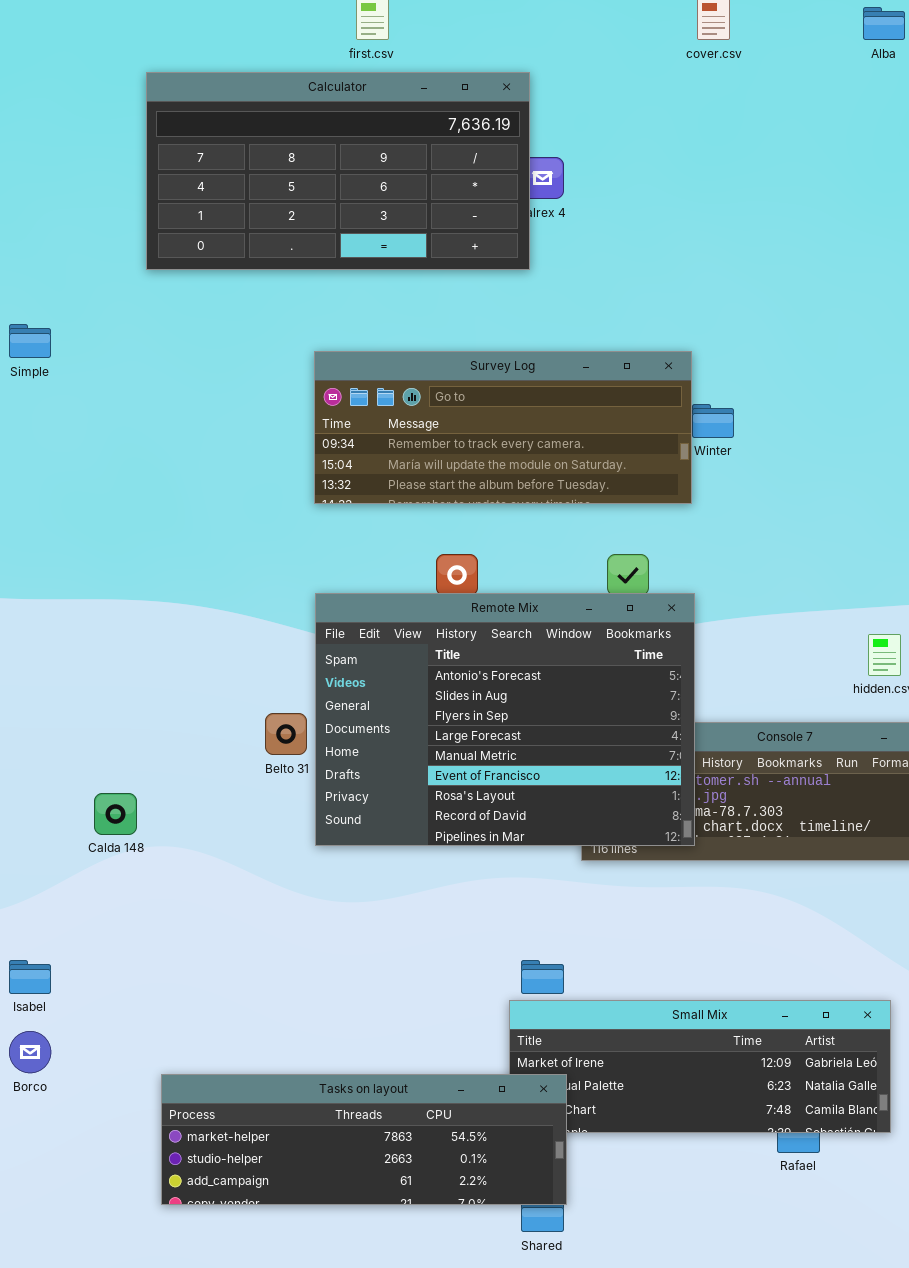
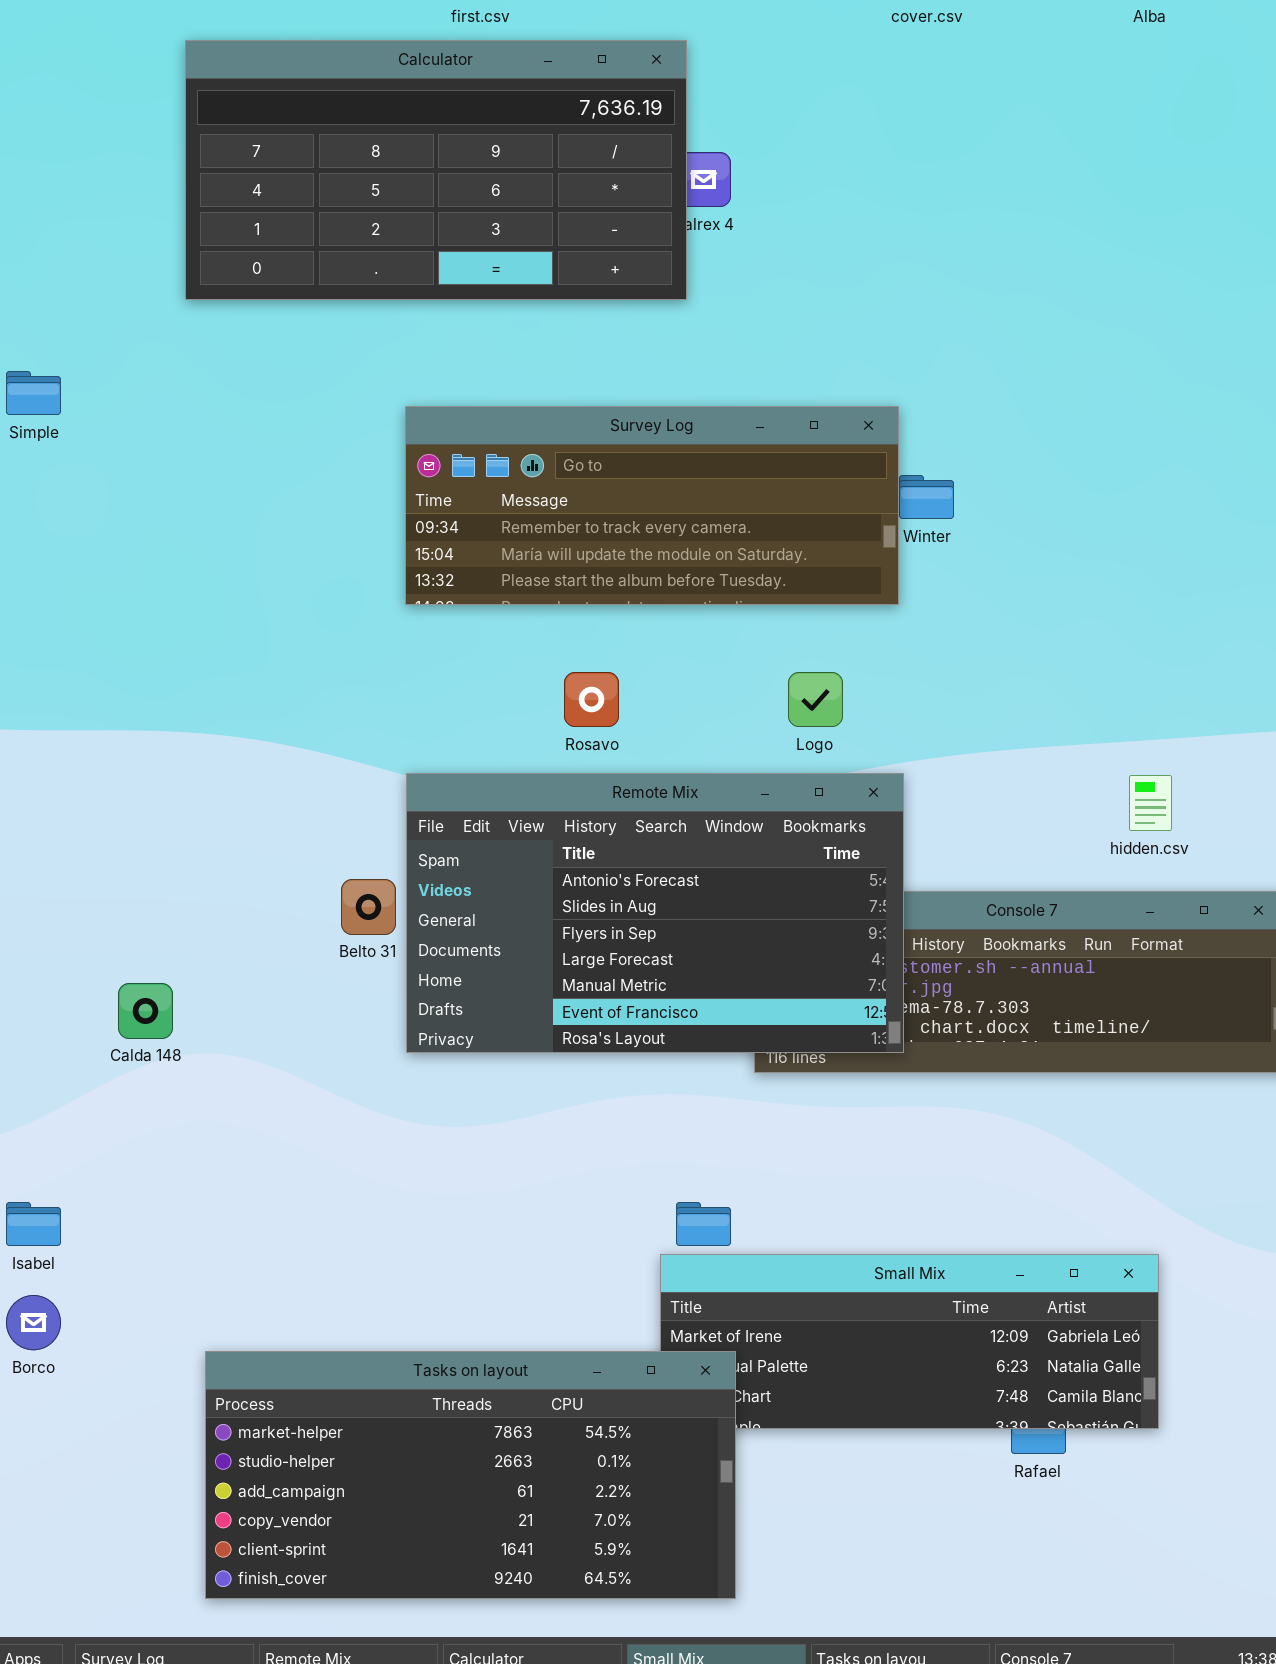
Remote Mix: [315,593,695,846] -> [406,773,904,1053], resized
Tasks on layout: [161,1074,567,1205] -> [205,1351,736,1599], resized

